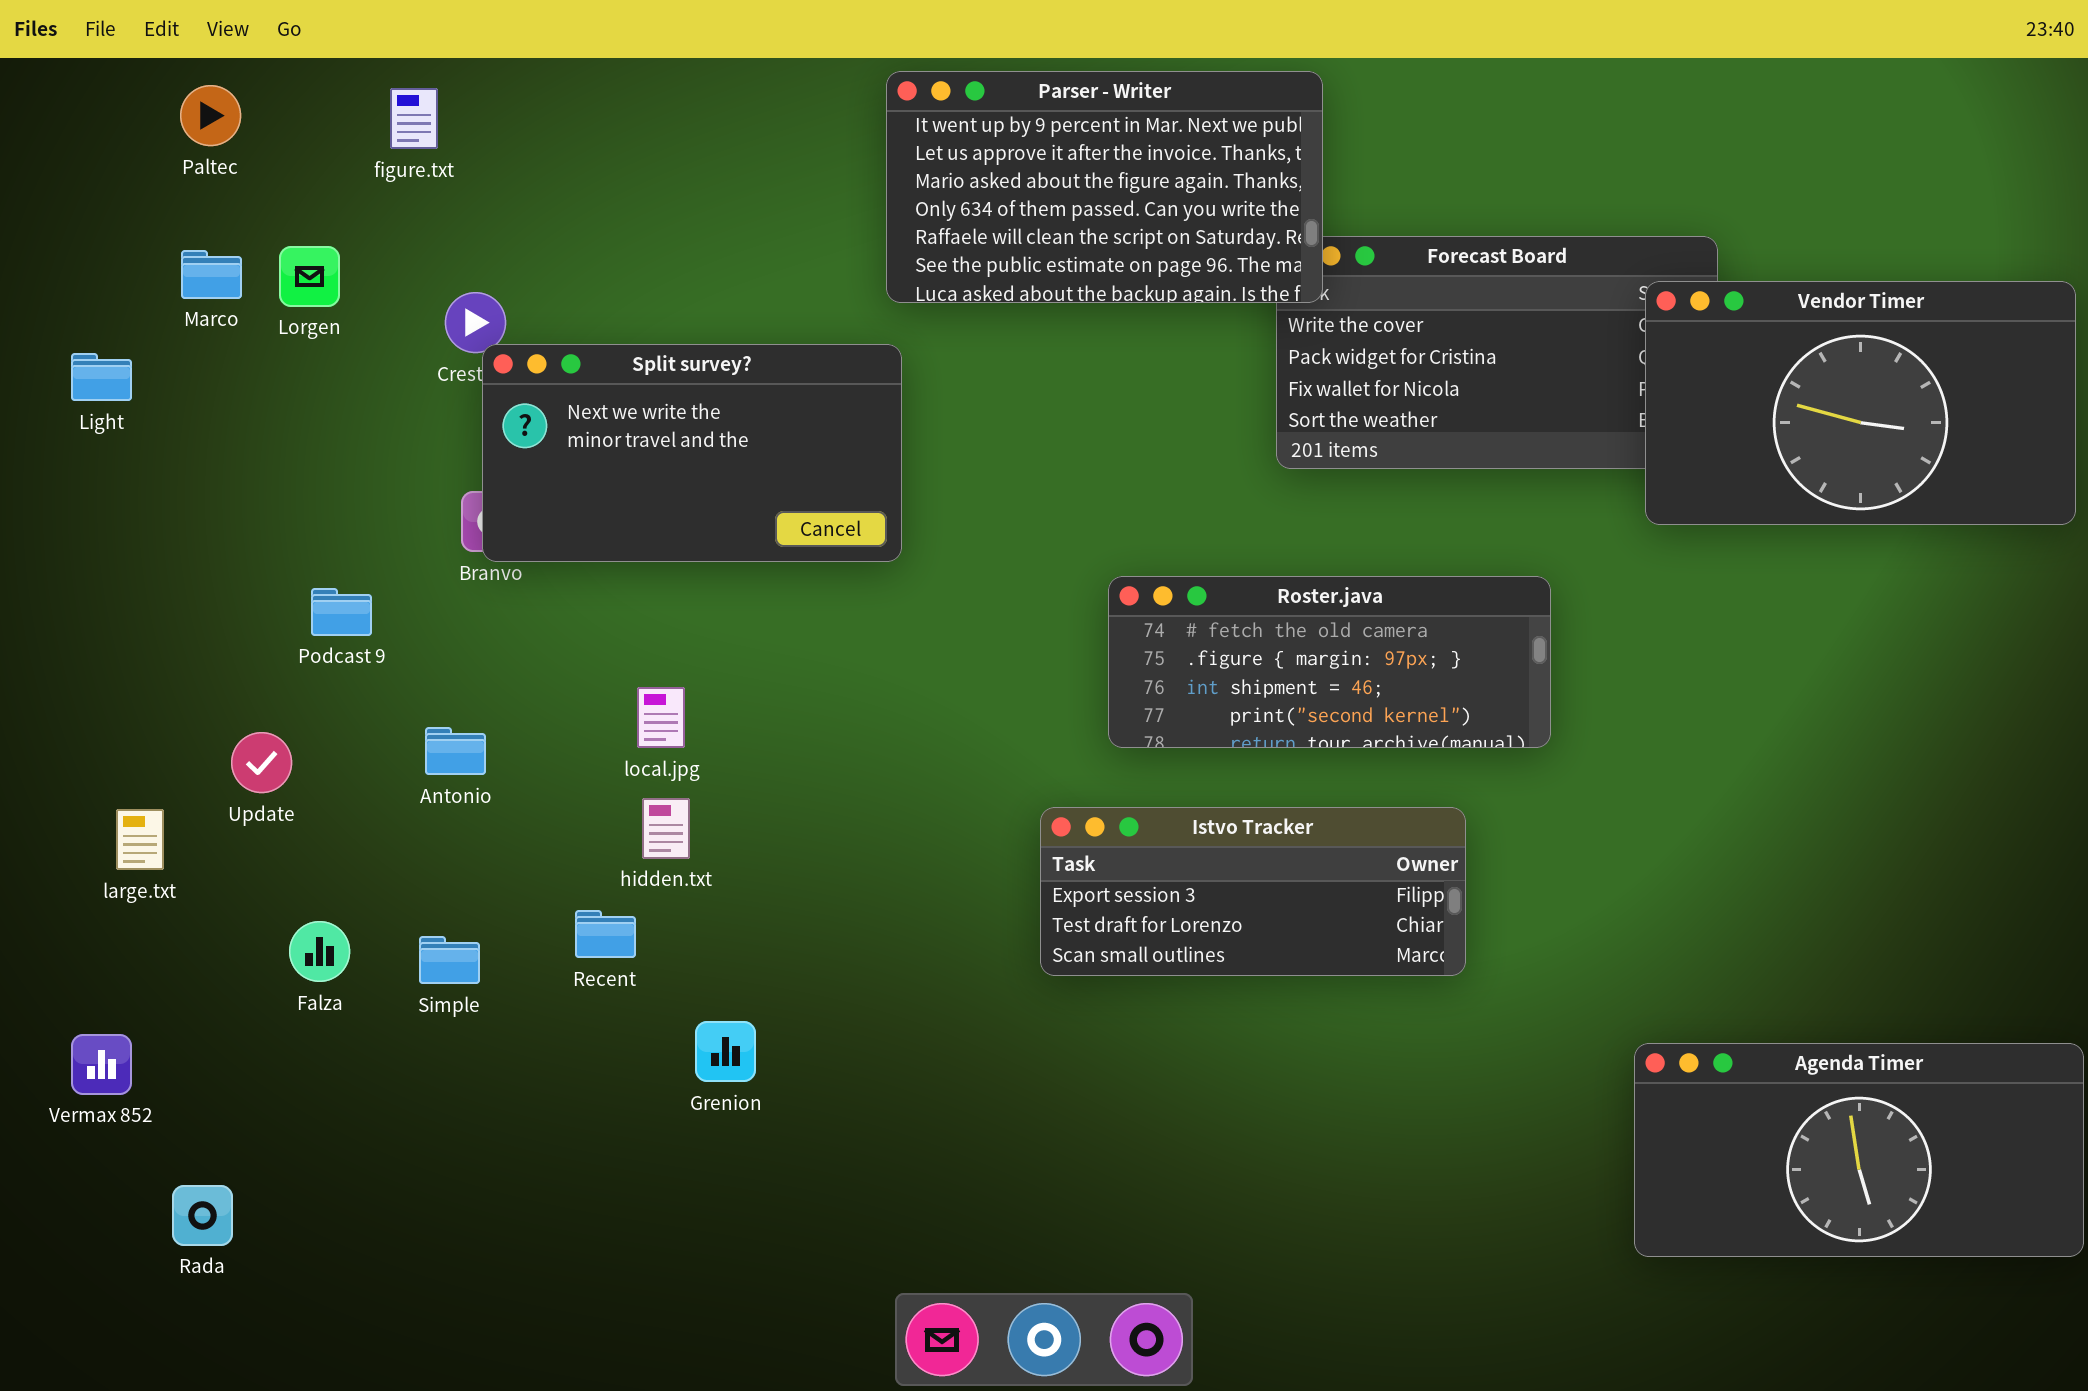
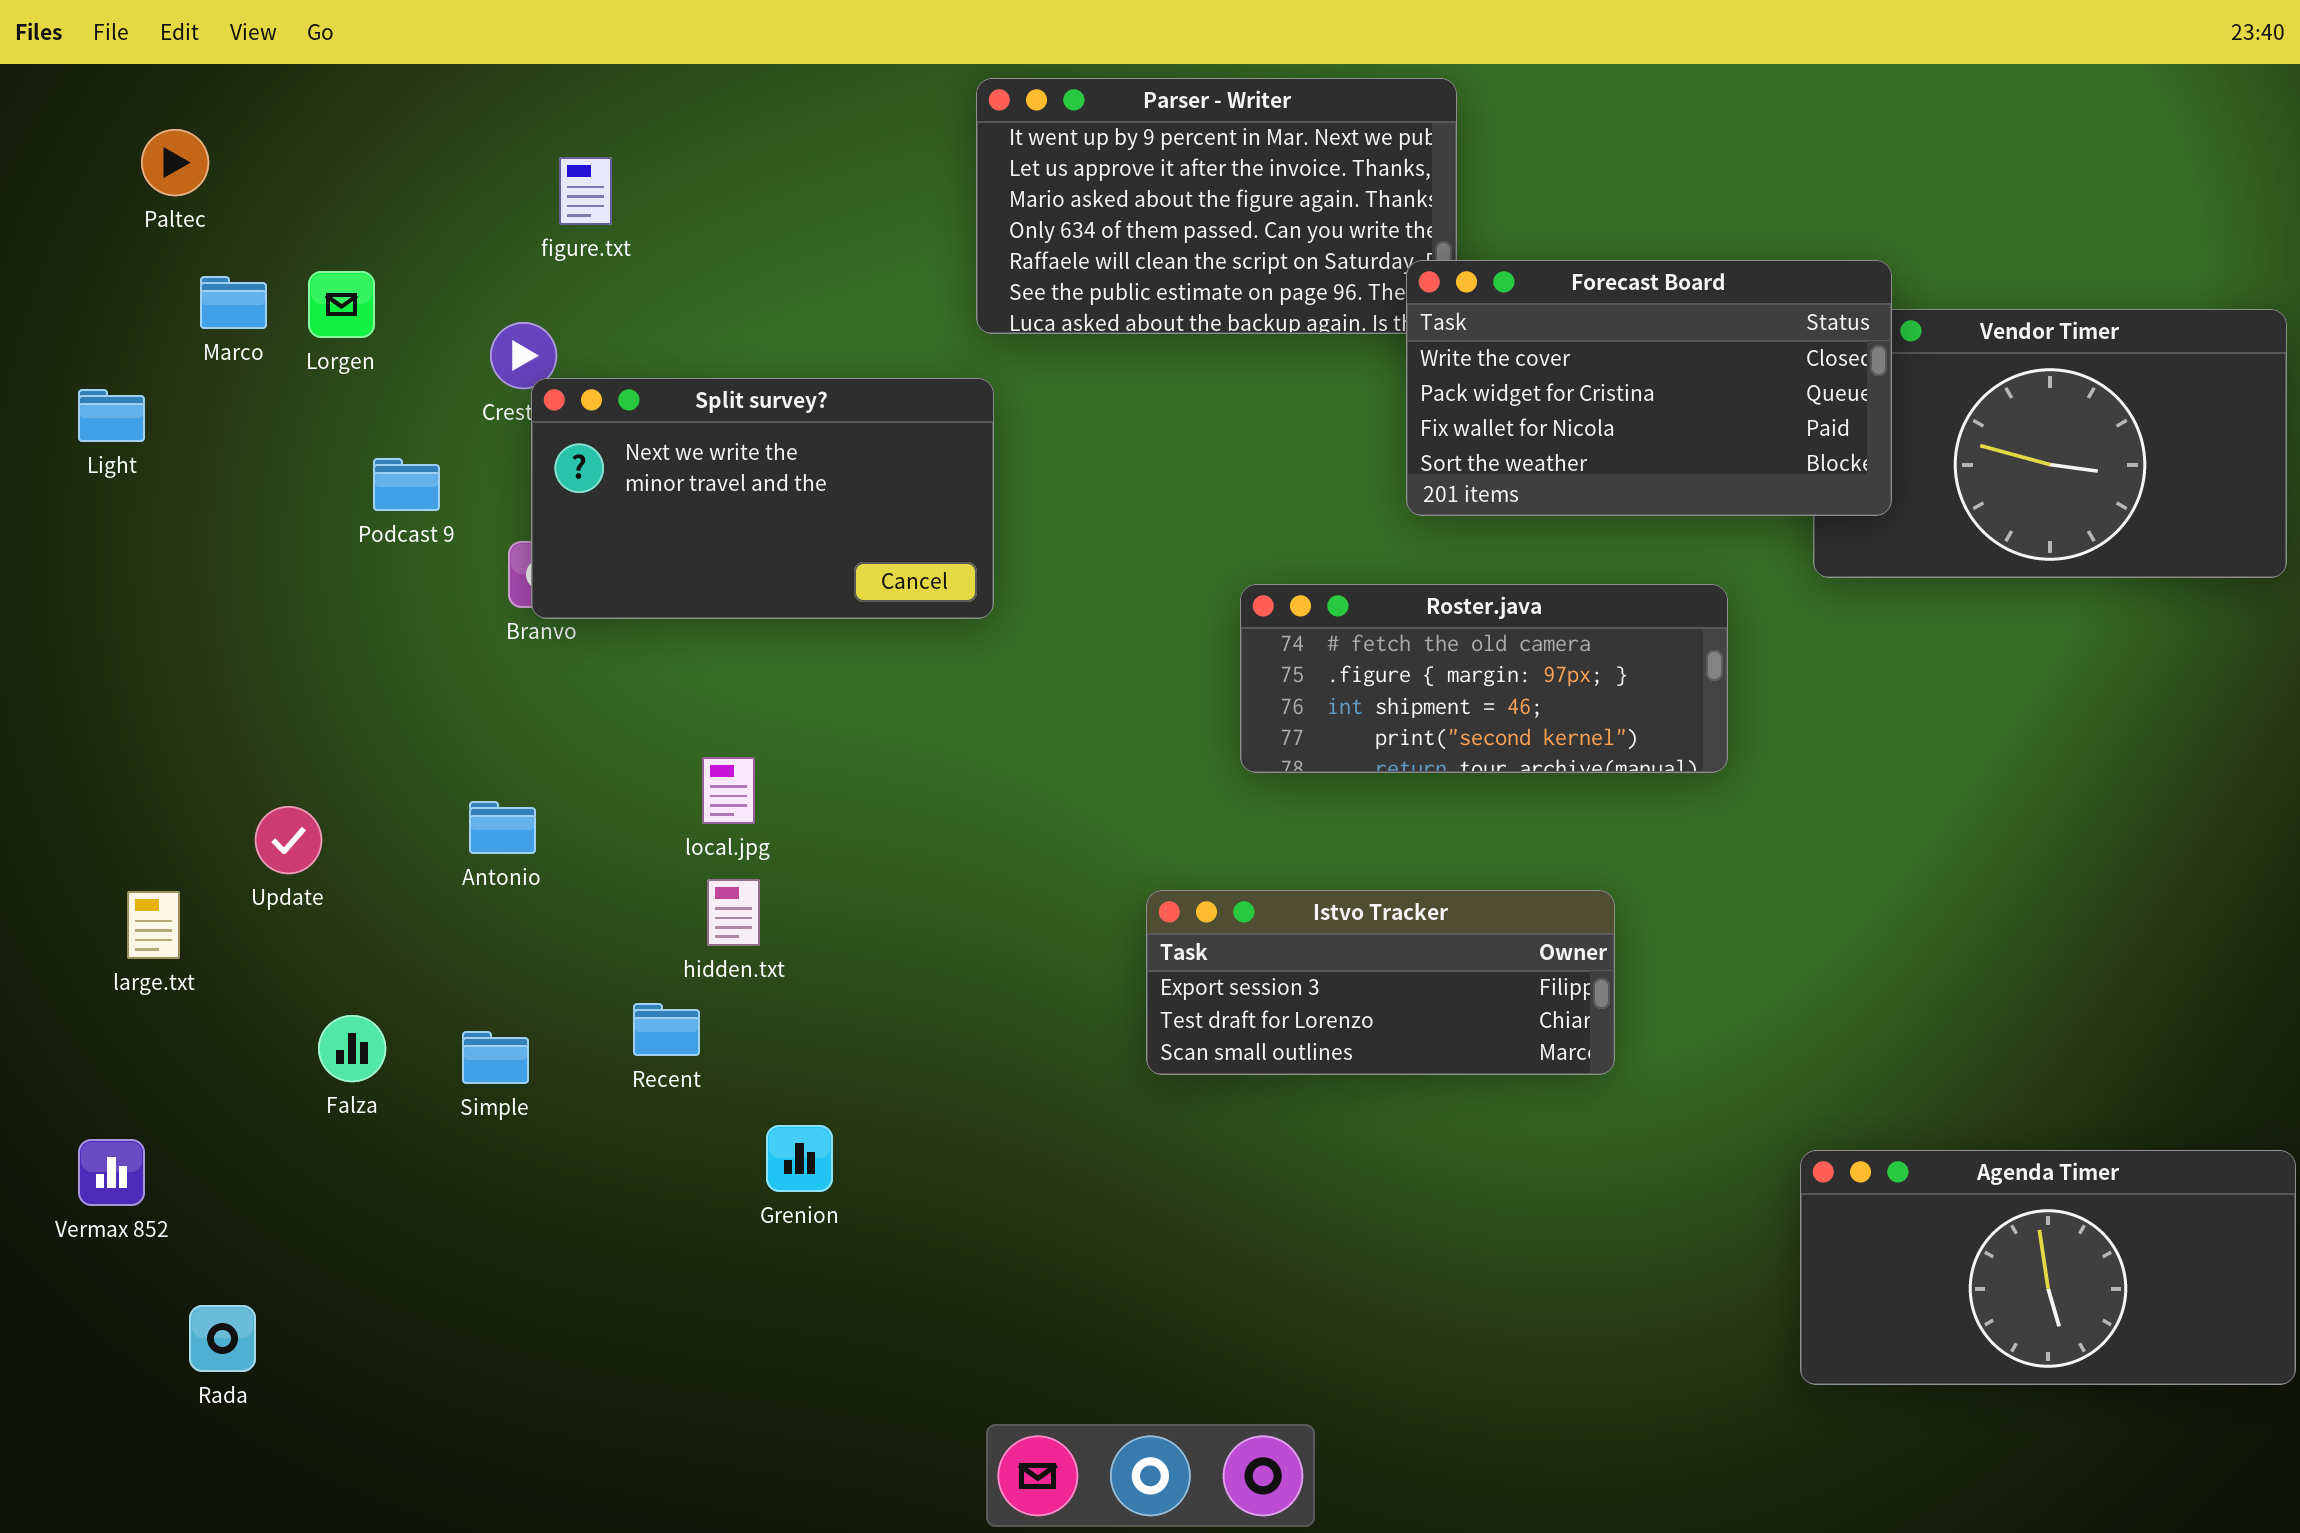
Paltec: [180,85,241,146] -> [141,129,209,196], moved
figure.txt: [390,88,438,149] -> [559,157,612,225], moved
Forecast Board: [1276,236,1718,469] -> [1406,260,1892,516], raised
Roster.java: [1108,576,1551,748] -> [1240,584,1728,773], moved
Podcast 9: [311,588,372,636] -> [373,458,440,511], moved

